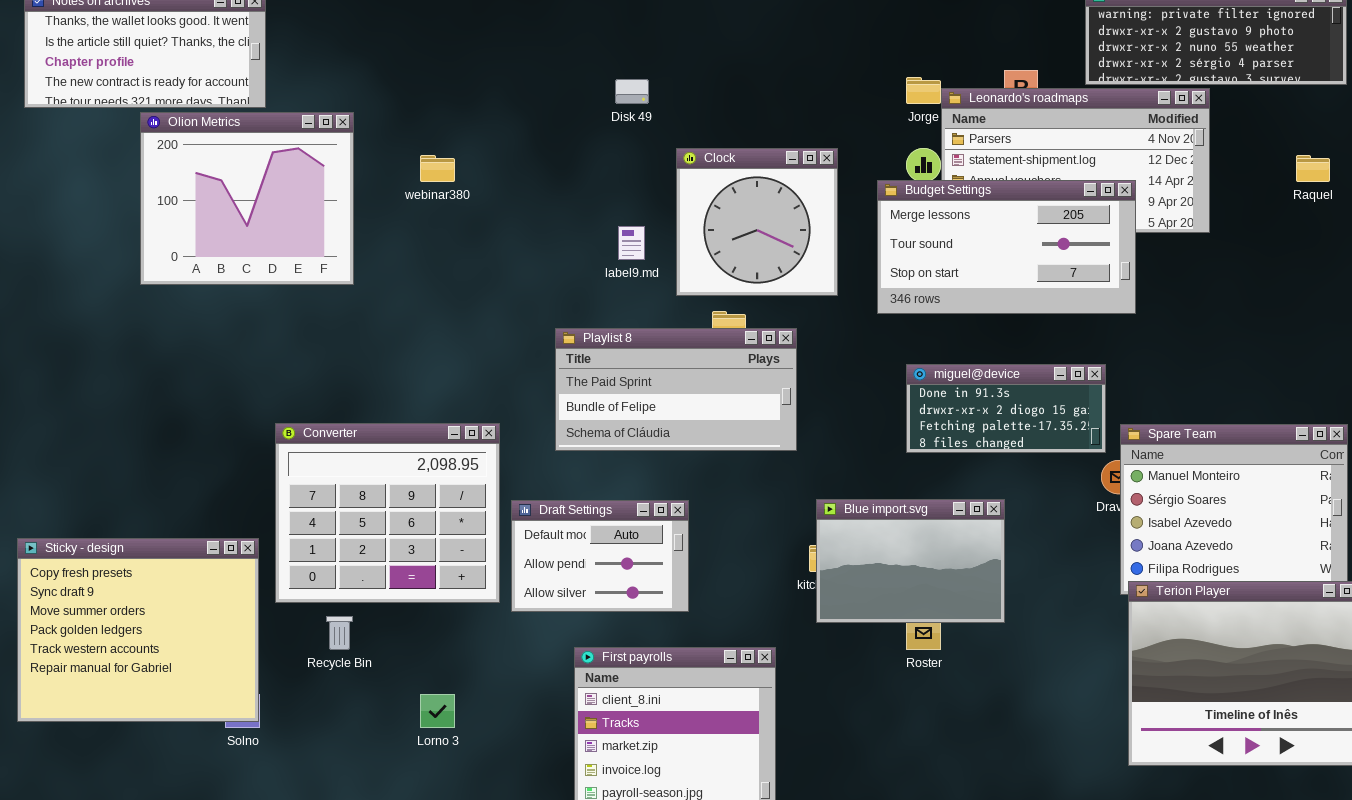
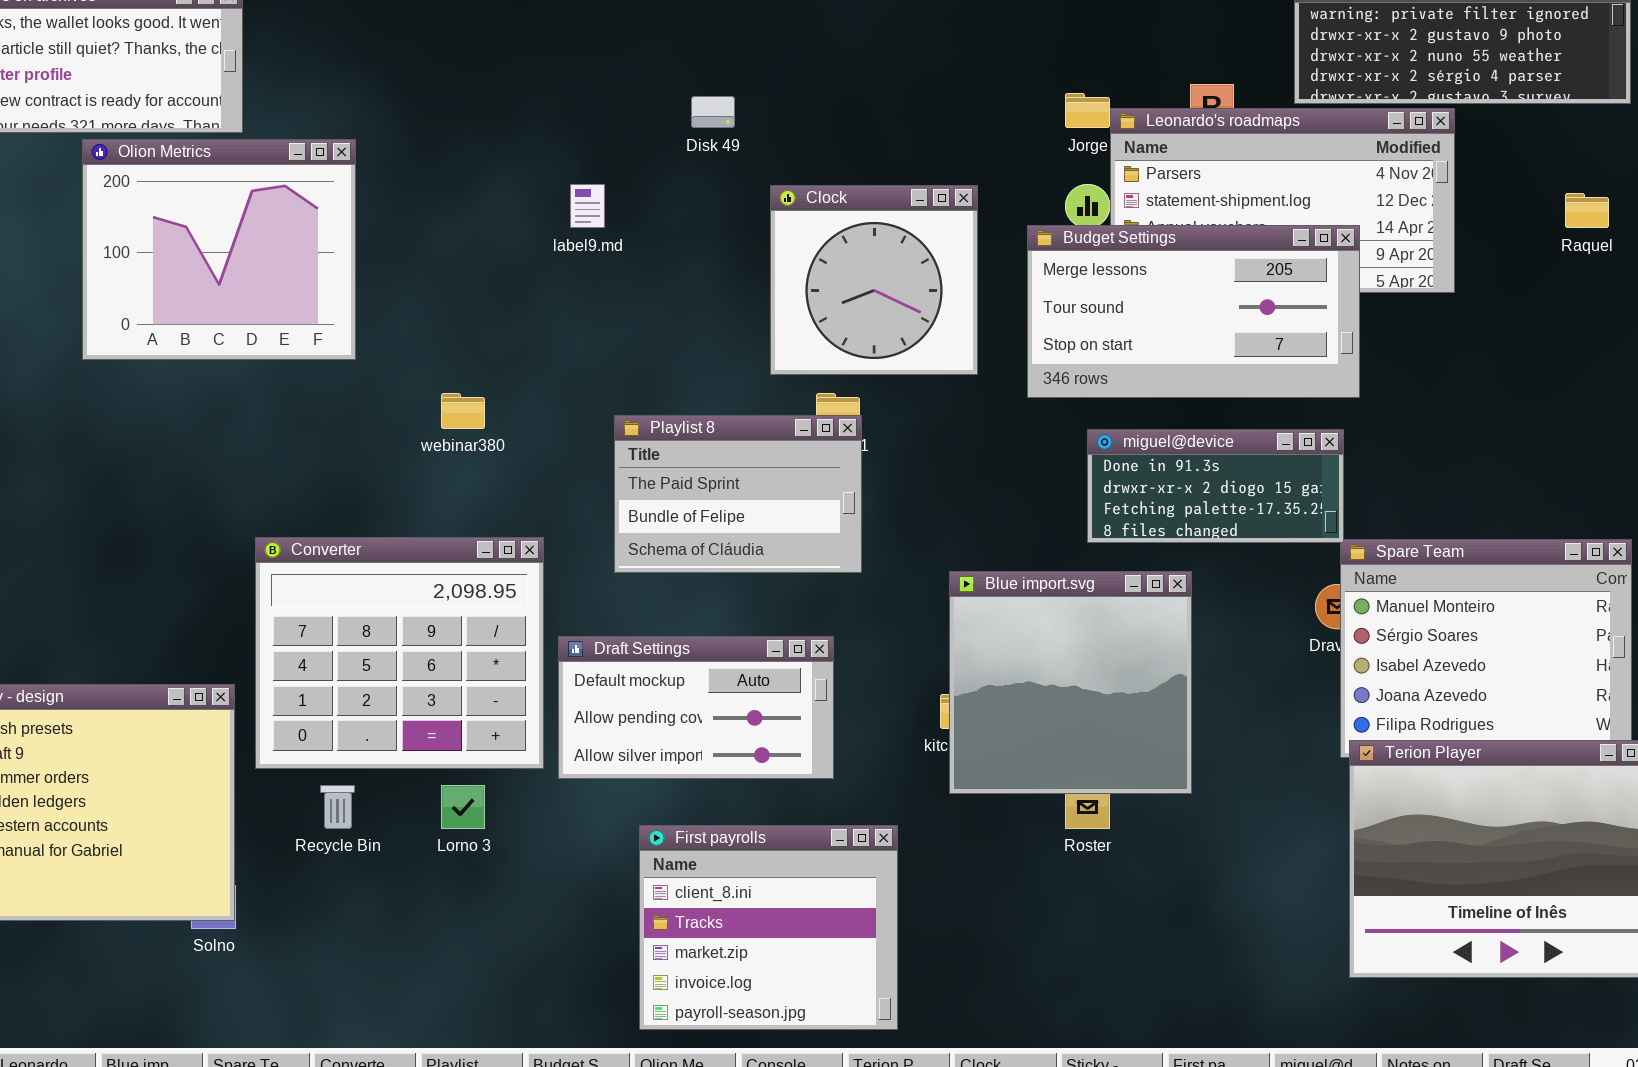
webinar380: [420,155,455,182] -> [441,393,485,429], moved
label9.md: [618,226,645,260] -> [570,184,605,228], moved
Playlist 8: [555,328,797,451] -> [614,415,862,573], resized
miguel@device: [906,364,1106,453] -> [1087,429,1344,543], moved
Blue import.svg: [816,499,1005,623] -> [949,571,1192,794], resized
Draft Settings: [511,500,689,612] -> [558,636,834,779], resized
Lorno 3: [420,694,455,728] -> [441,785,485,829], moved

